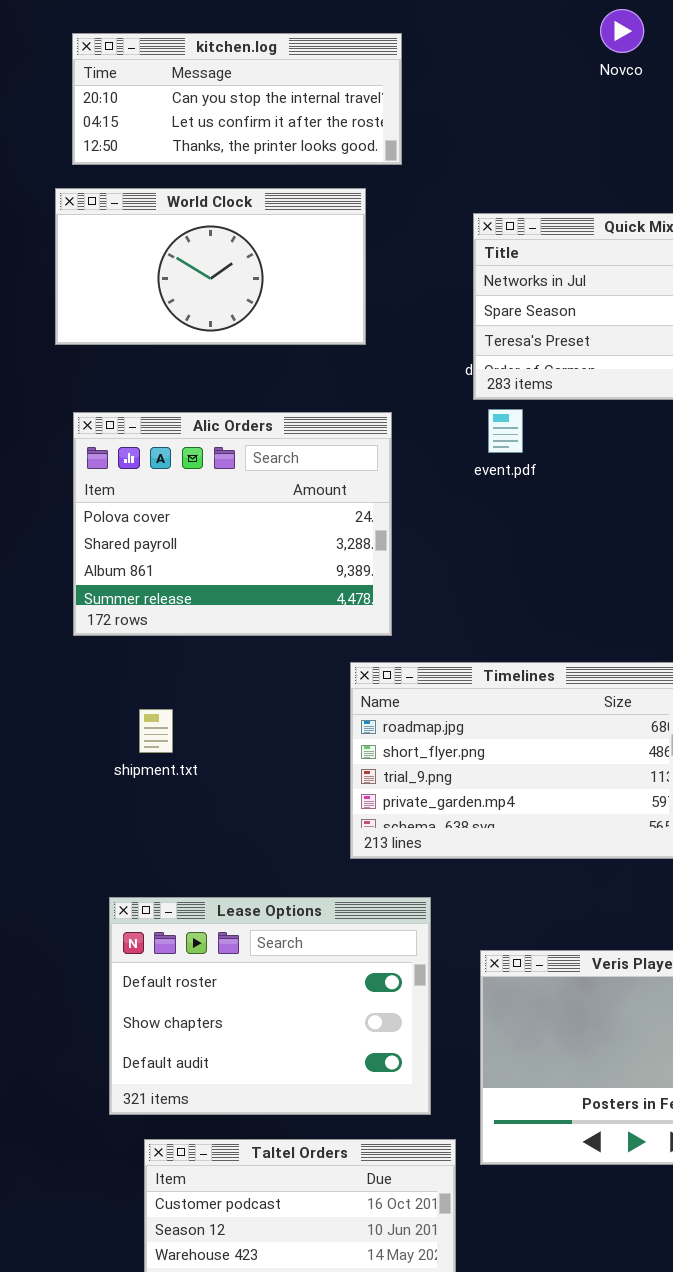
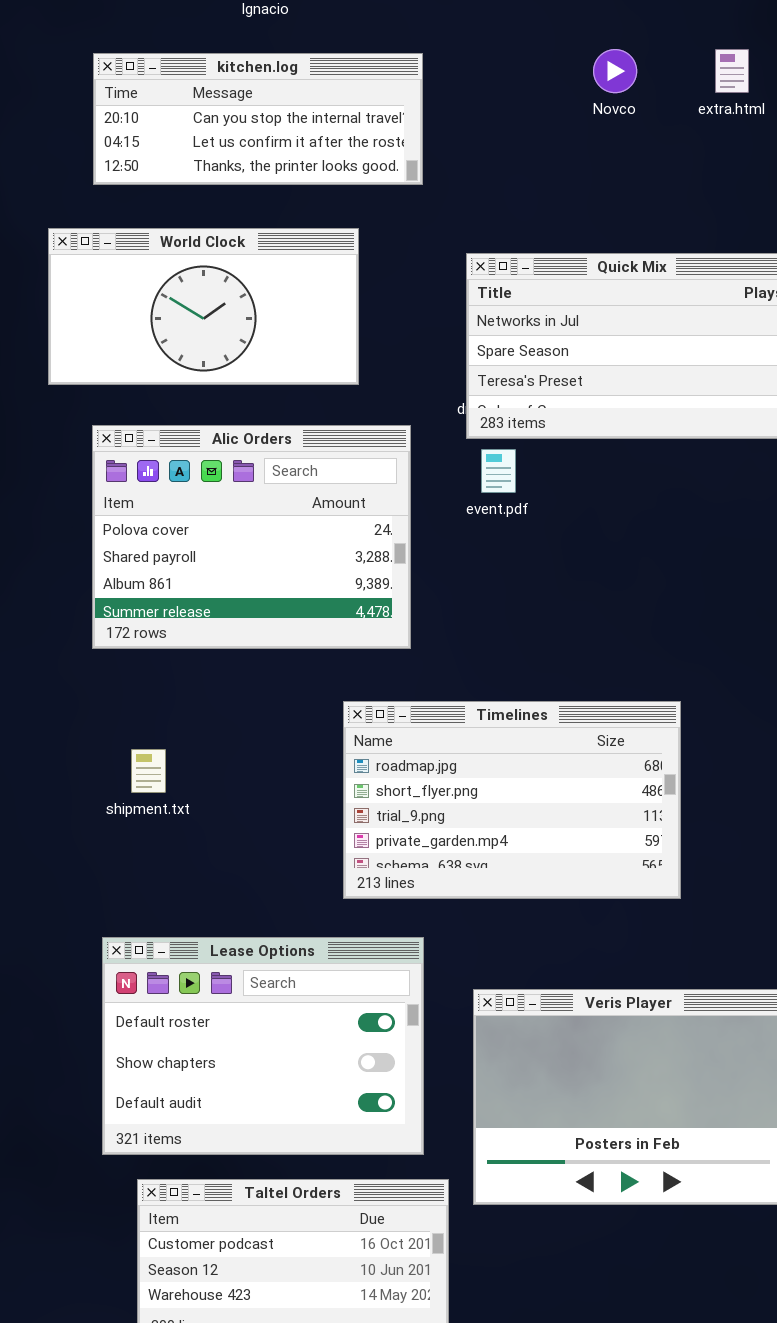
kitchen.log: [72,33,402,165] -> [93,53,423,185], moved
Alic Orders: [73,412,392,636] -> [92,425,411,649], moved

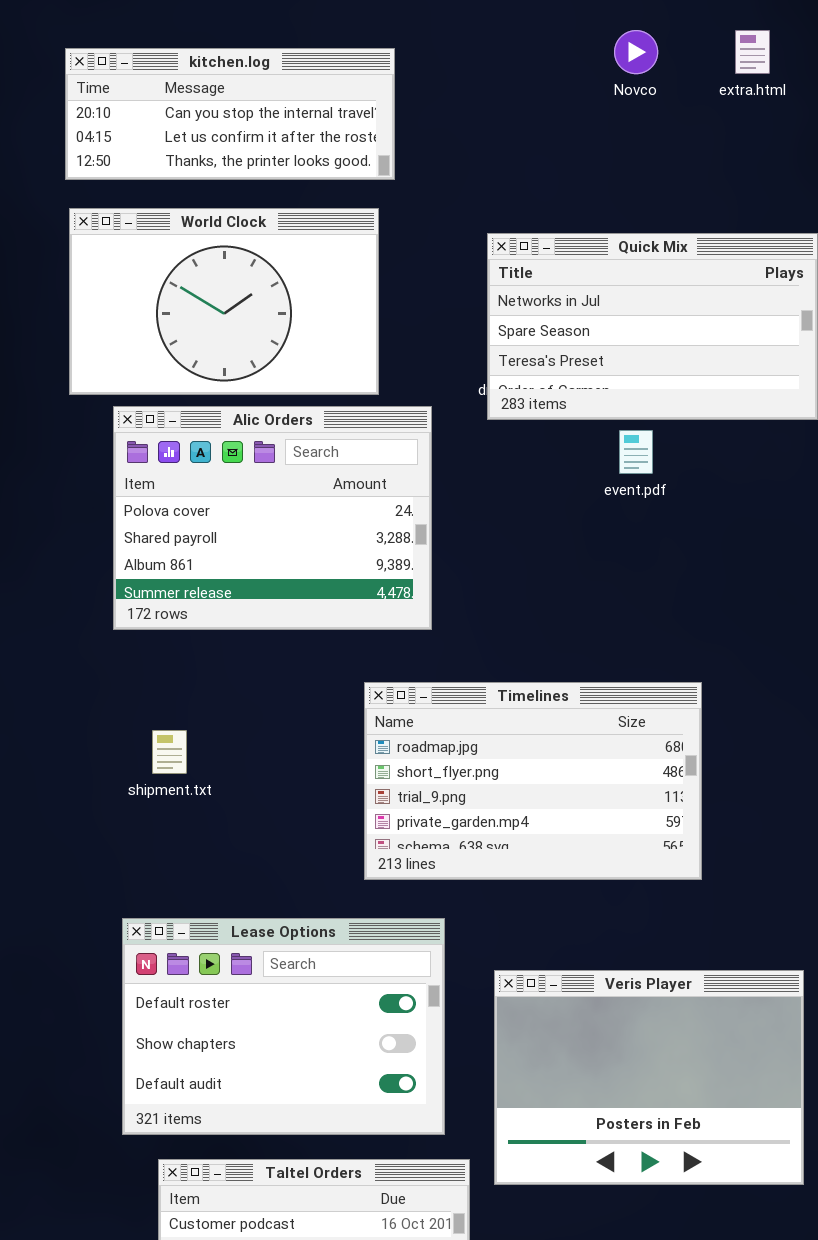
kitchen.log: [93,53,423,185] -> [65,48,395,180], moved
World Clock: [48,228,359,385] -> [69,208,379,395], resized
event.pdf: [481,449,516,493] -> [619,430,653,474], moved

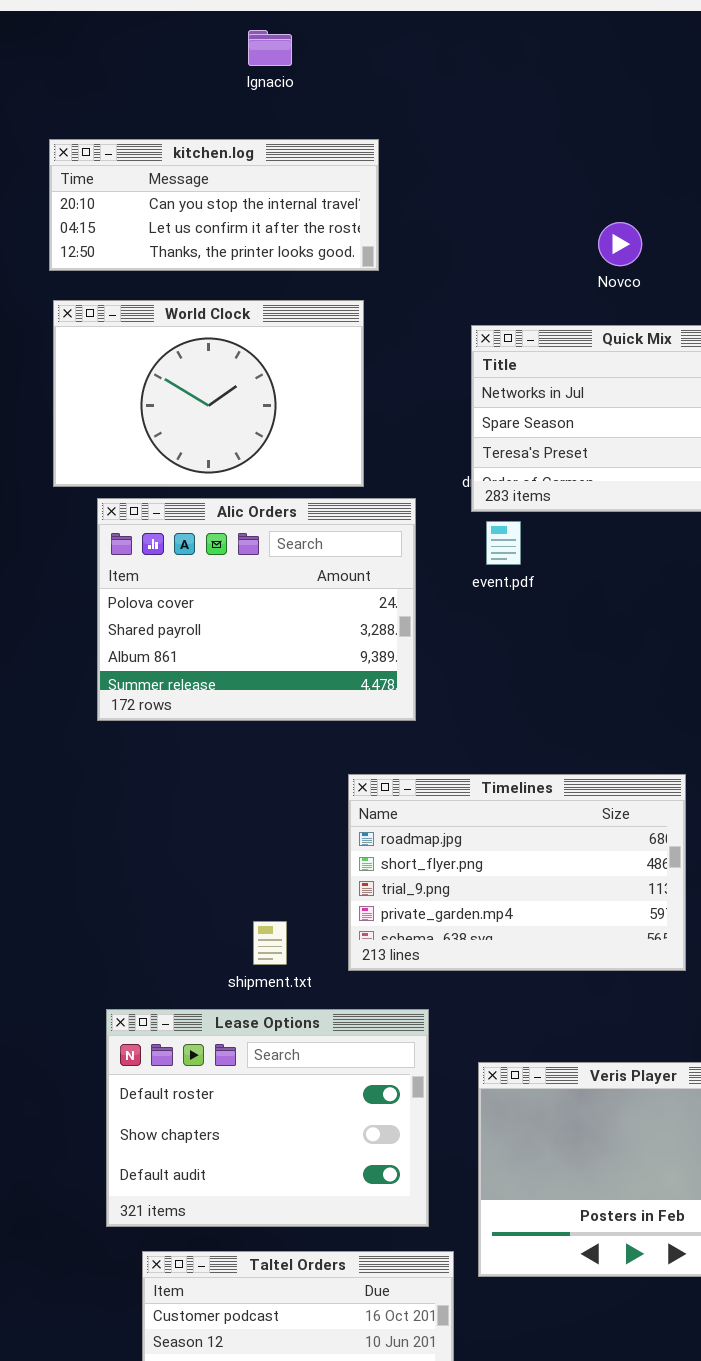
Novco: [614,30,658,74] -> [598,222,642,266], moved
event.pdf: [619,430,653,474] -> [486,521,521,565], moved
shipment.txt: [152,730,187,774] -> [253,921,287,965], moved

